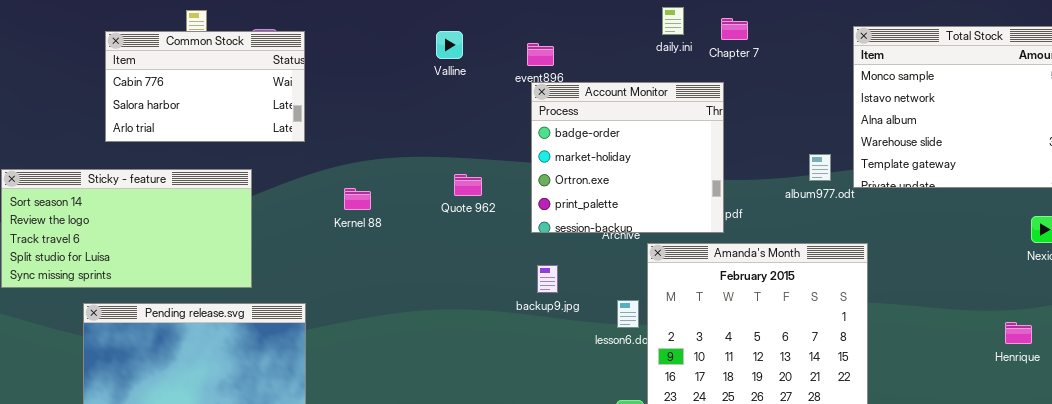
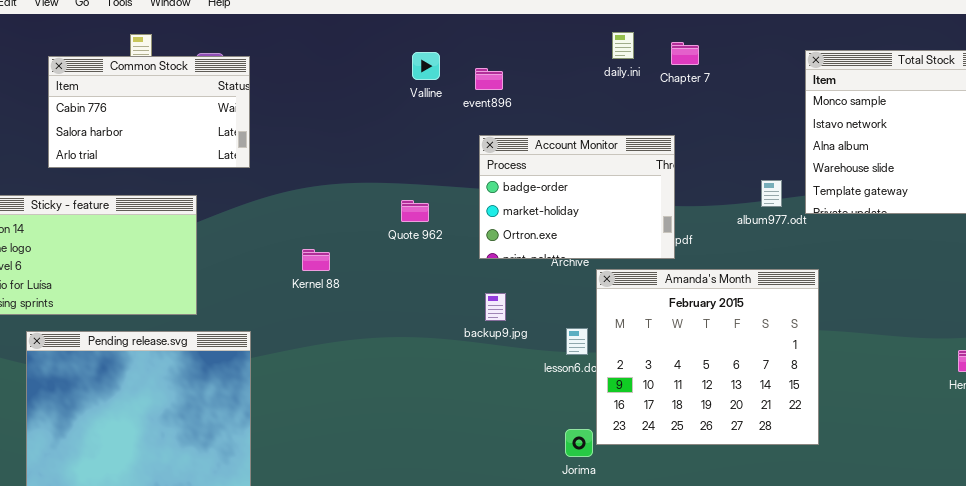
Valline: [436,31,463,59] -> [412,52,440,80], moved
Account Monitor: [531,82,724,233] -> [479,135,675,259], resized
Kernel 88: [344,188,371,210] -> [302,249,330,271], moved

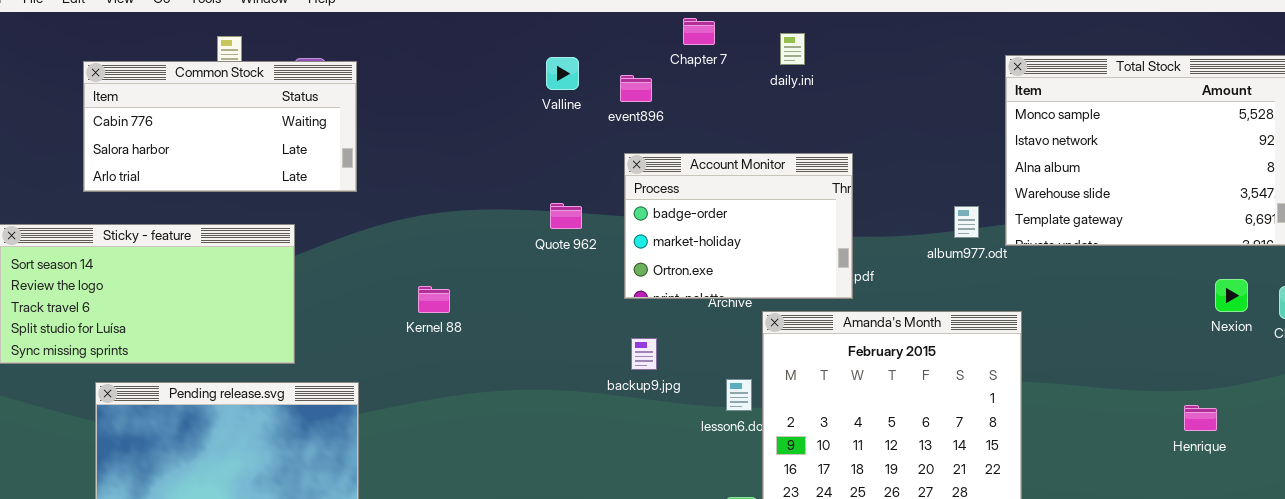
Chapter 7: [671,42,699,65] -> [683,18,715,45], moved
Common Stock: [48,56,250,168] -> [83,61,357,192], resized
Quote 962: [401,200,429,222] -> [550,203,582,229], moved

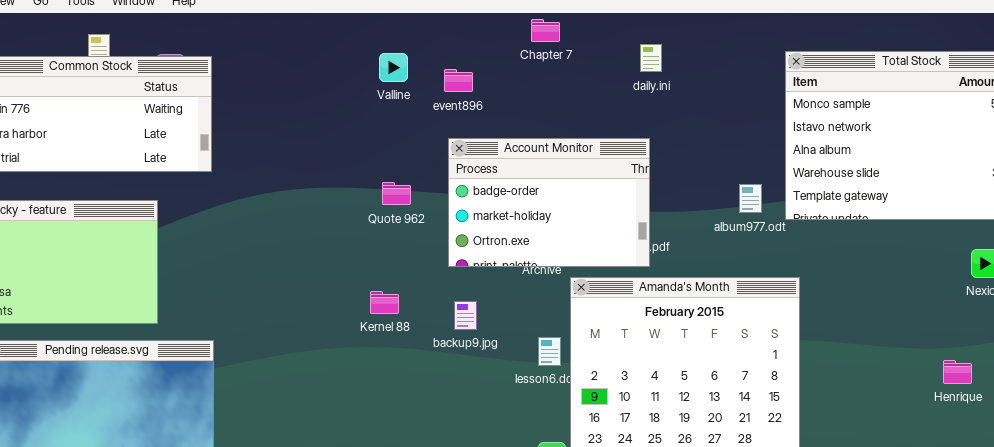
Chapter 7: [683,18,715,45] -> [531,19,560,42], moved
daily.ini: [780,33,805,65] -> [640,44,662,72], moved
Kernel 88: [418,286,450,313] -> [370,291,399,314], moved

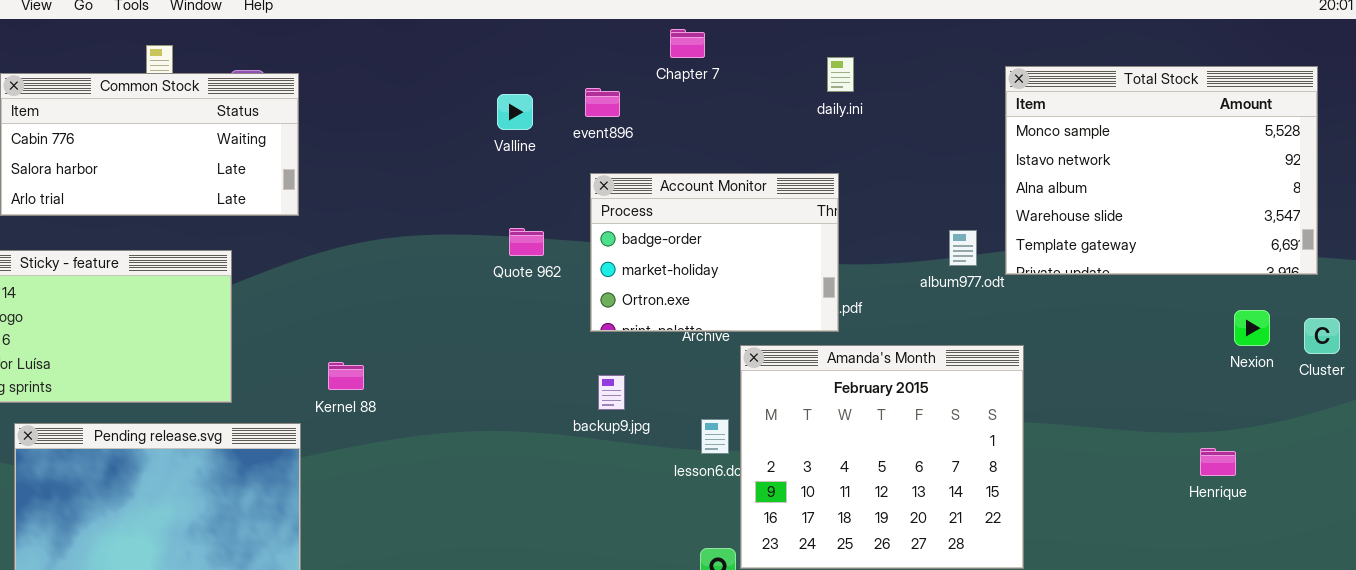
Chapter 7: [531,19,560,42] -> [670,29,705,58], moved
Valline: [379,53,408,82] -> [497,94,533,130], moved
Kernel 88: [370,291,399,314] -> [328,362,364,390], moved

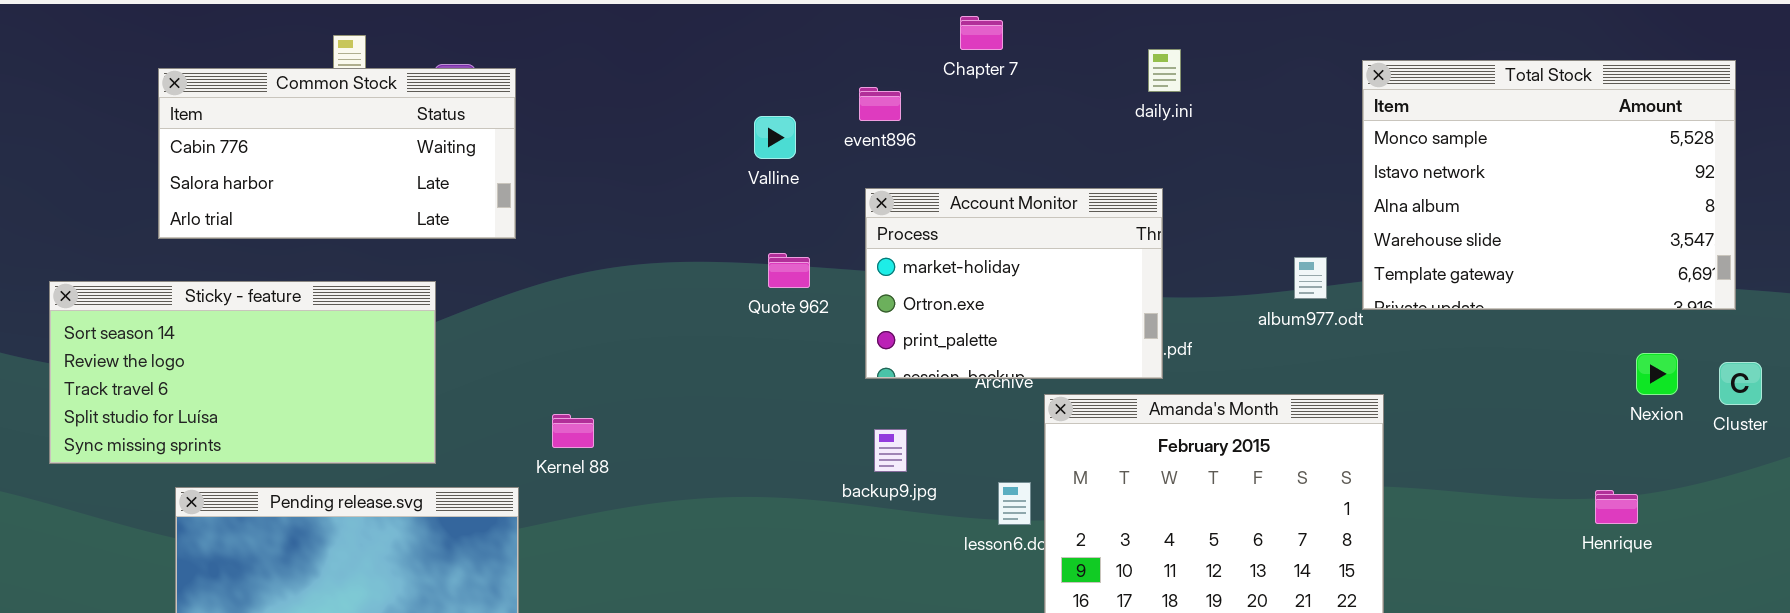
Valline: [497,94,533,130] -> [754,116,796,159], moved
Account Monitor: [590,173,839,332] -> [865,188,1163,379], scrolled down 1 row
Henrique: [1200,448,1236,476] -> [1595,490,1638,524], moved

